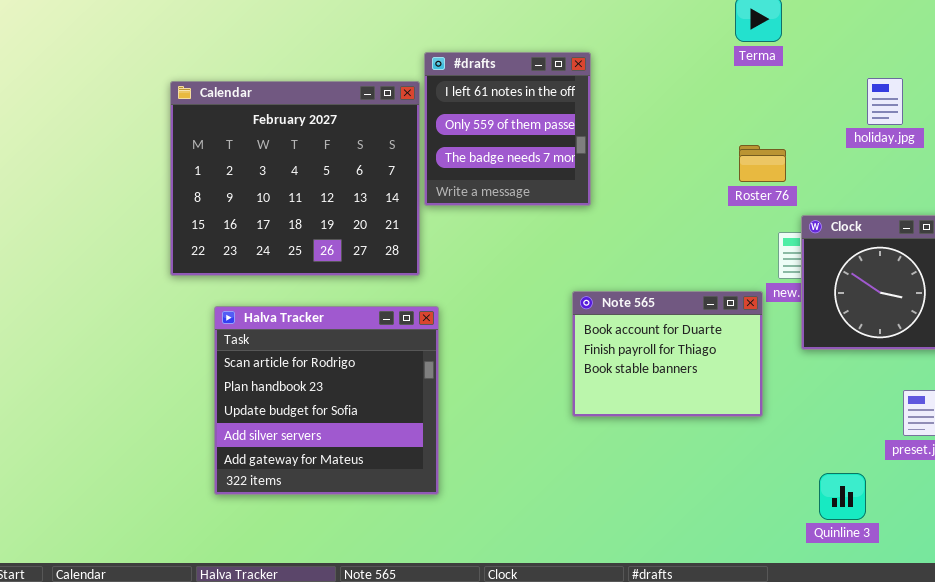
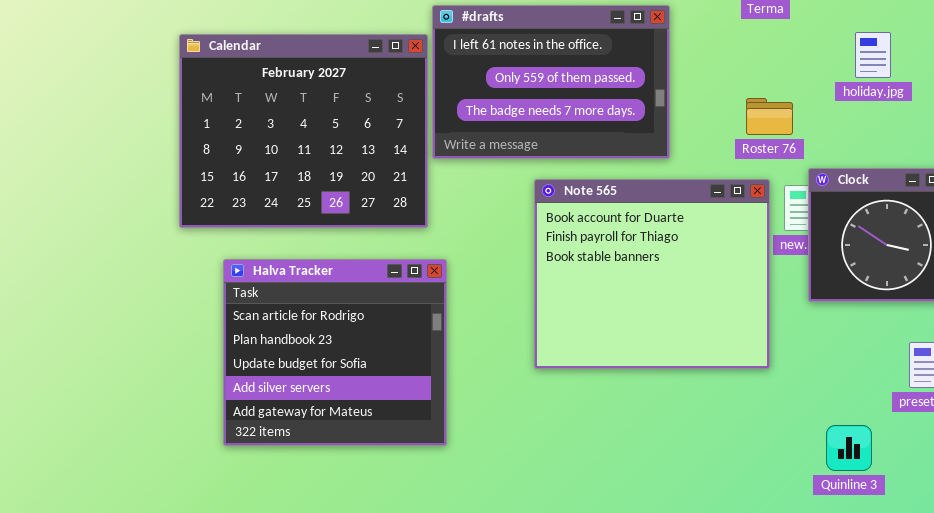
#drafts: [424,52,591,206] -> [432,5,670,159], resized
holiday.jpg: [867,78,903,125] -> [855,32,891,78], moved
Note 565: [572,291,763,417] -> [534,179,770,369], resized

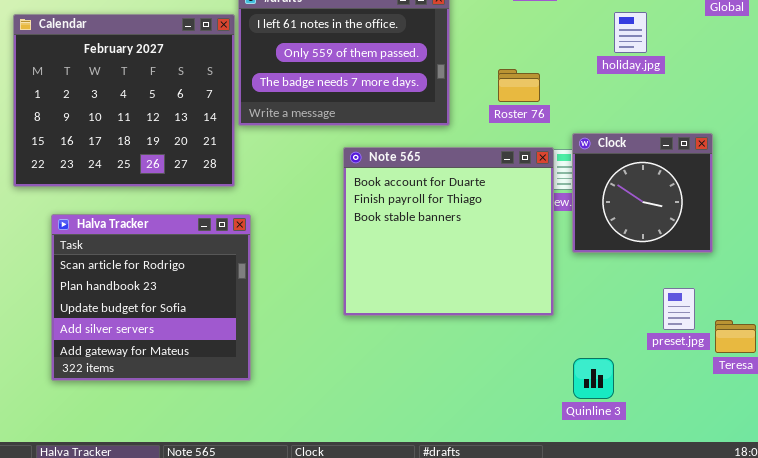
Roster 76: [746,98,793,135] -> [498,69,540,102], moved
Note 565: [534,179,770,369] -> [343,147,554,316], moved
Quinline 3: [826,425,872,471] -> [573,358,614,399], moved

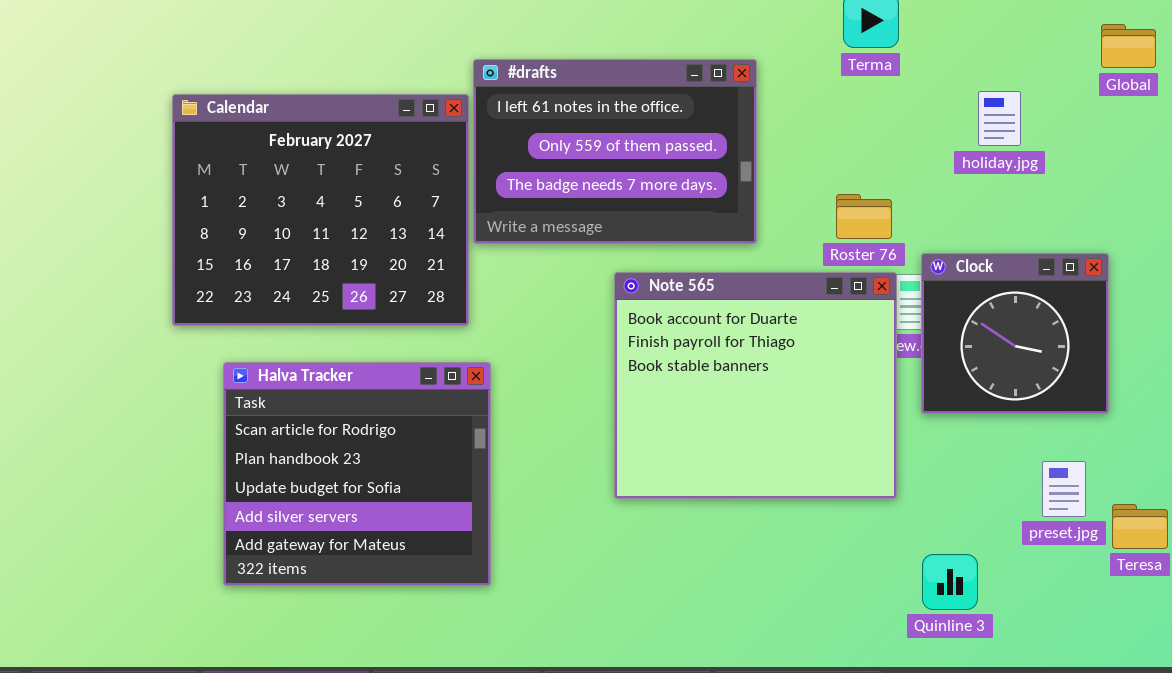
Roster 76: [498,69,540,102] -> [836,194,892,239], moved

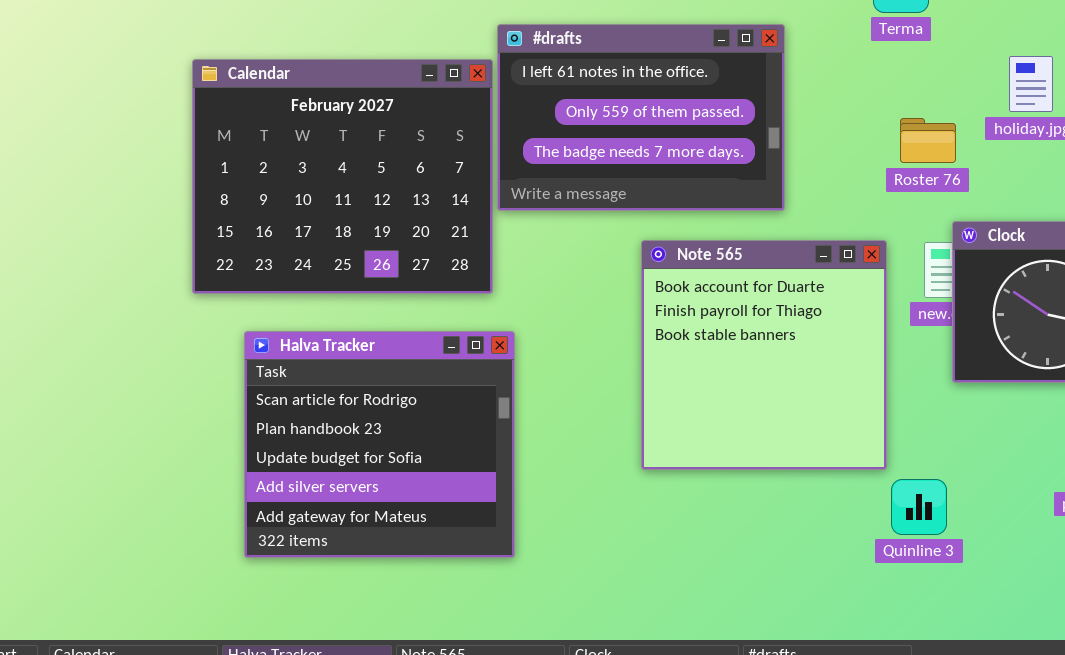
Roster 76: [836,194,892,239] -> [900,118,956,163], moved
Note 565: [614,272,897,499] -> [641,240,887,470], resized
Quinline 3: [922,554,978,610] -> [891,479,947,535], moved

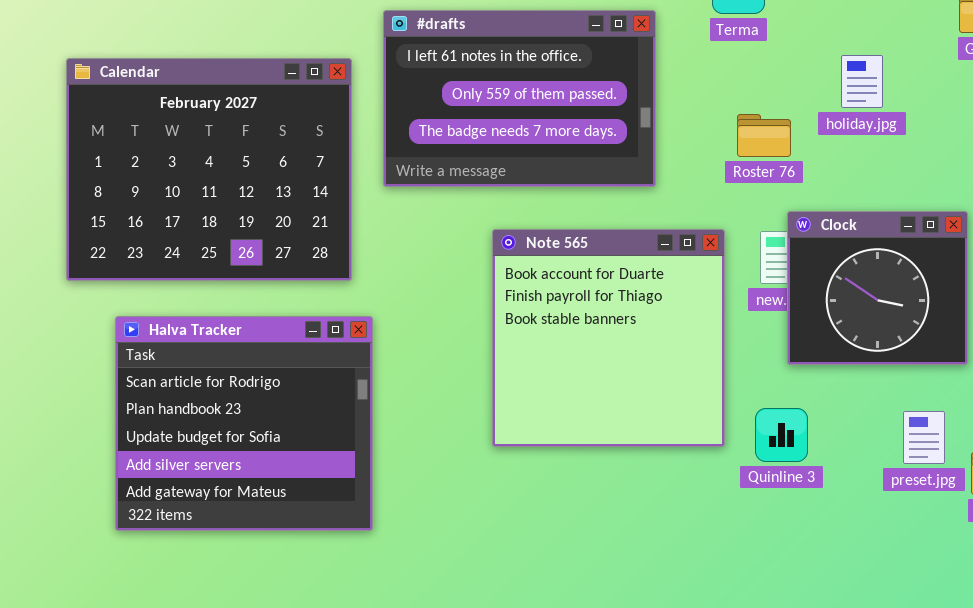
#drafts: [497,24,785,211] -> [383,10,656,187], moved
Quinline 3: [891,479,947,535] -> [755,408,808,462], moved

